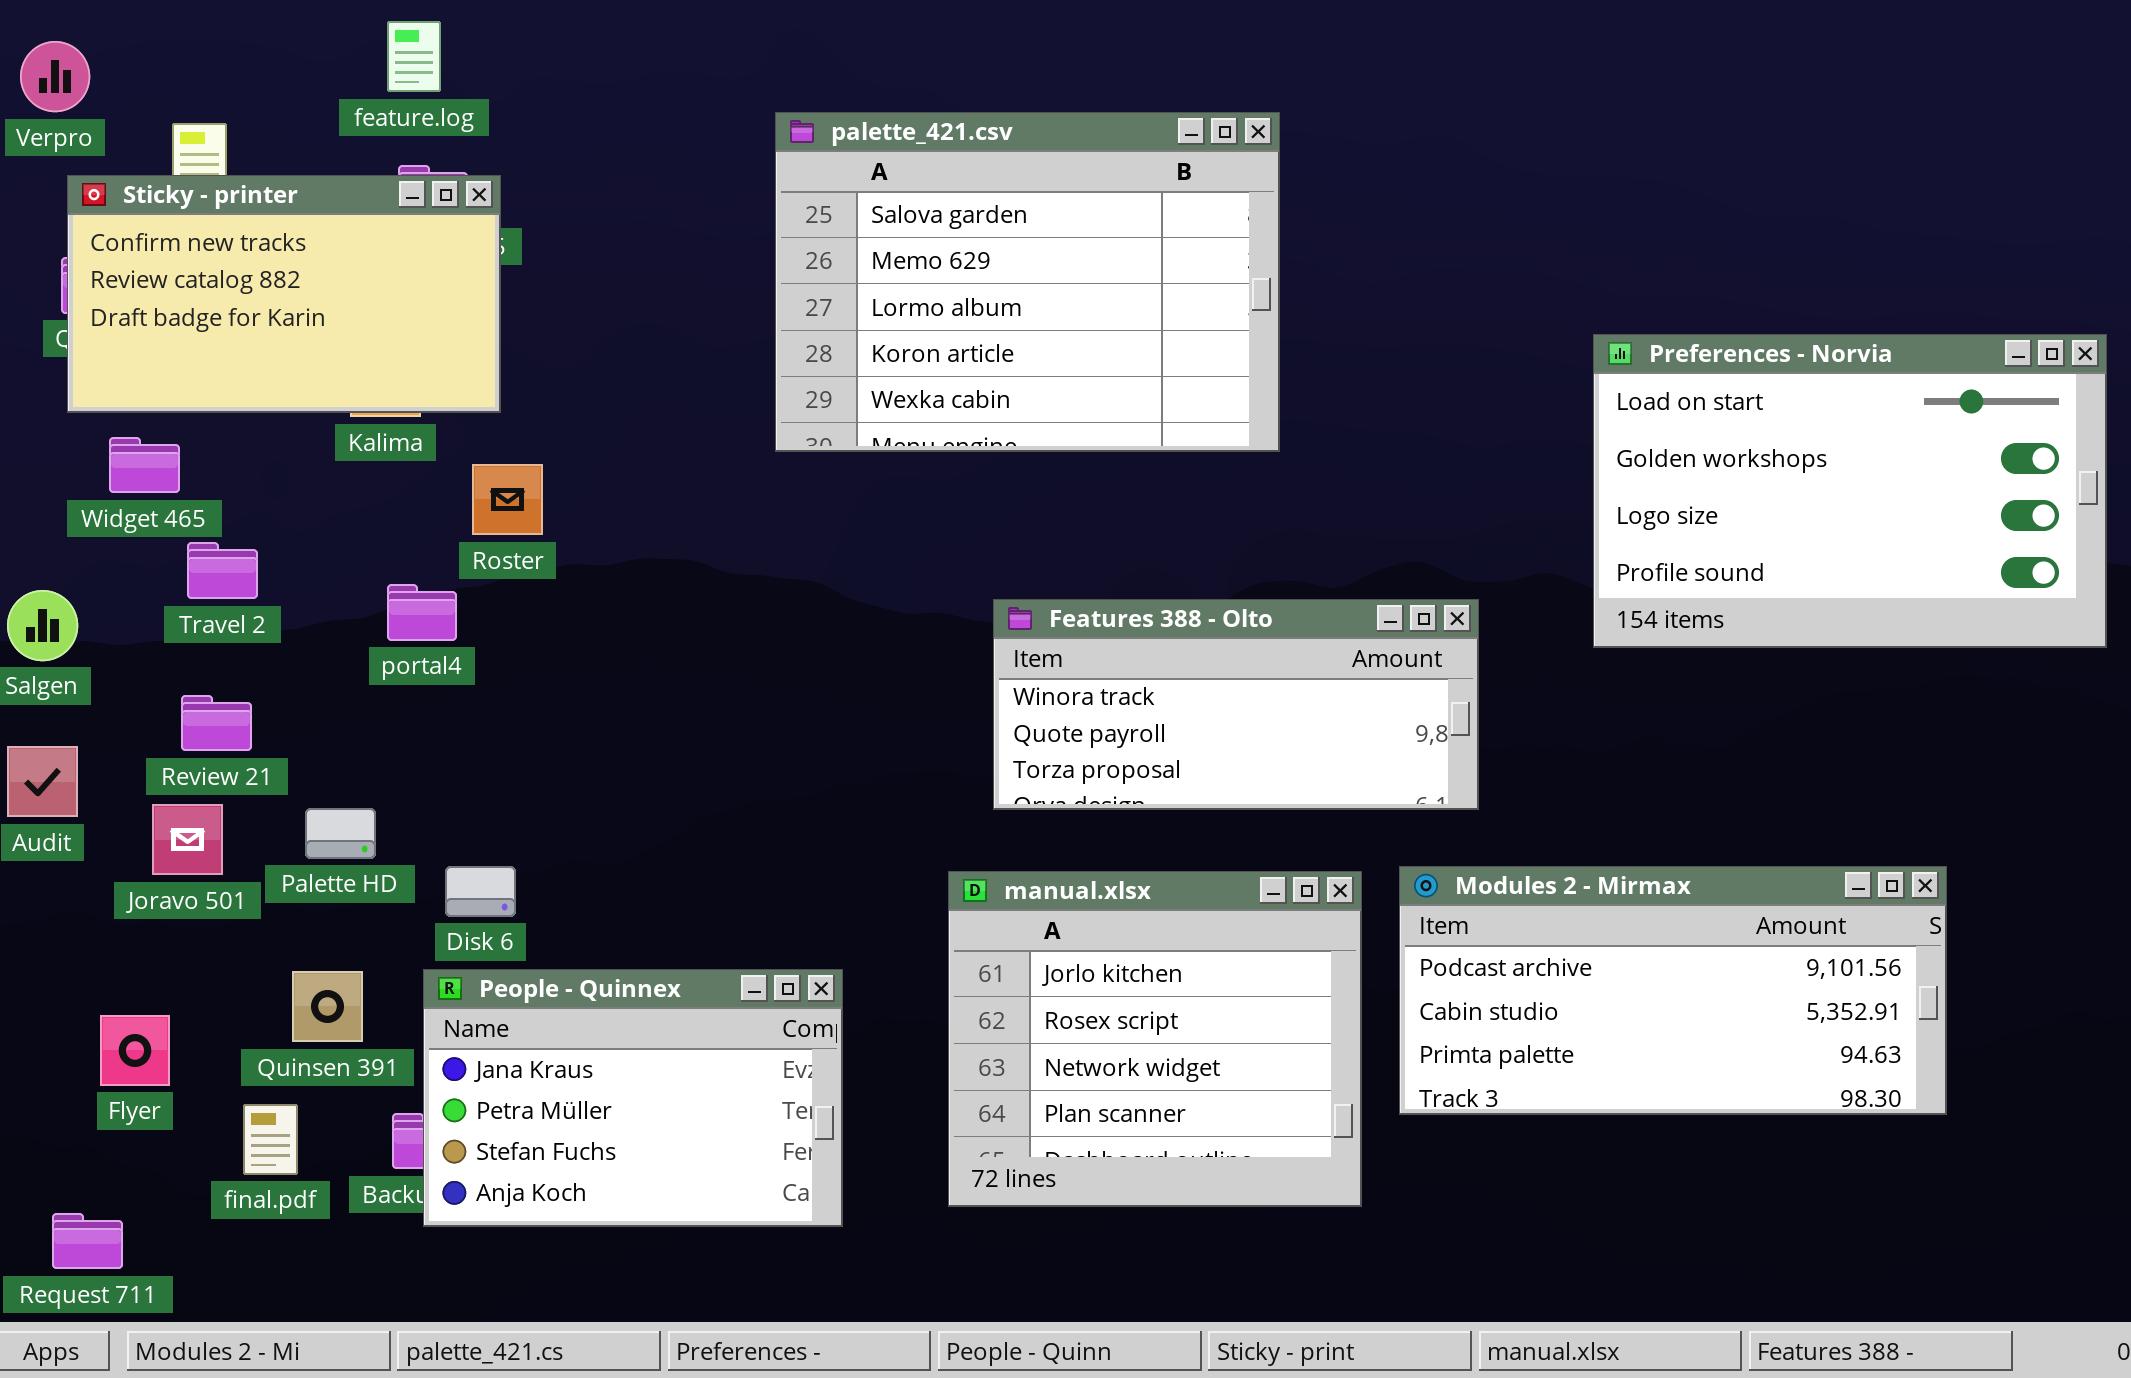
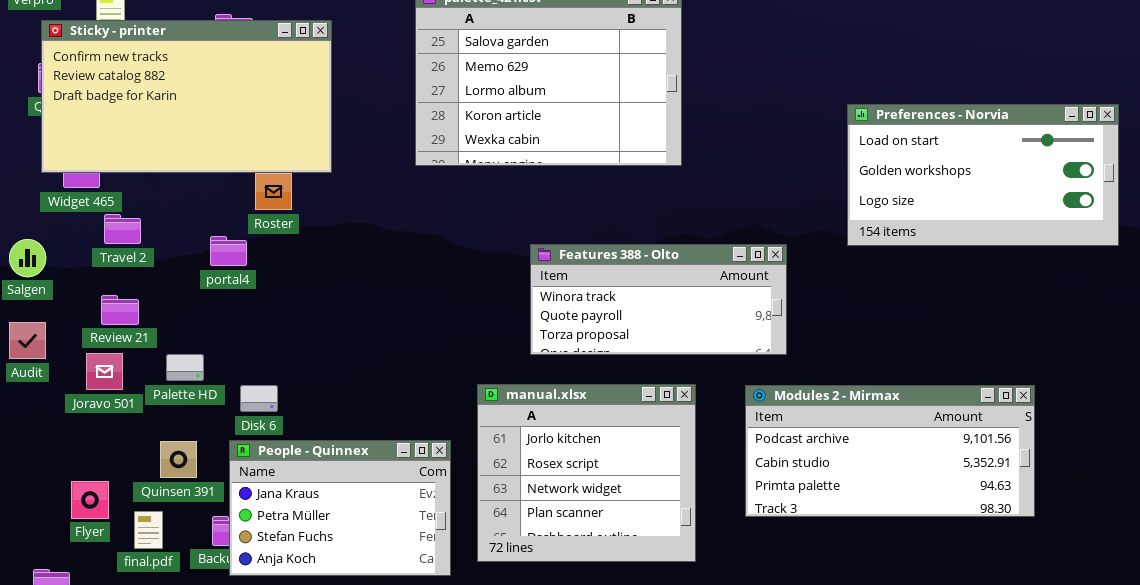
Sticky - printer: [67,175,501,413] -> [41,20,332,173], resized
Preferences - Norvia: [1593,334,2107,648] -> [847,104,1119,246], resized
manual.xlsx: [948,871,1362,1207] -> [477,384,696,562], moved
Flyer: [100,1015,170,1086] -> [71,481,109,519], moved

